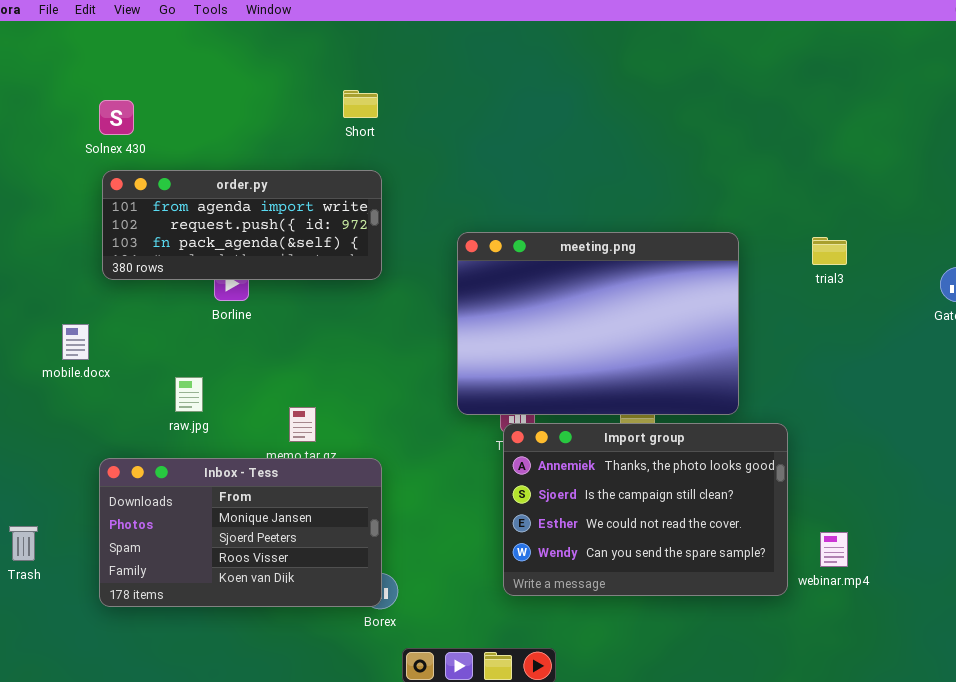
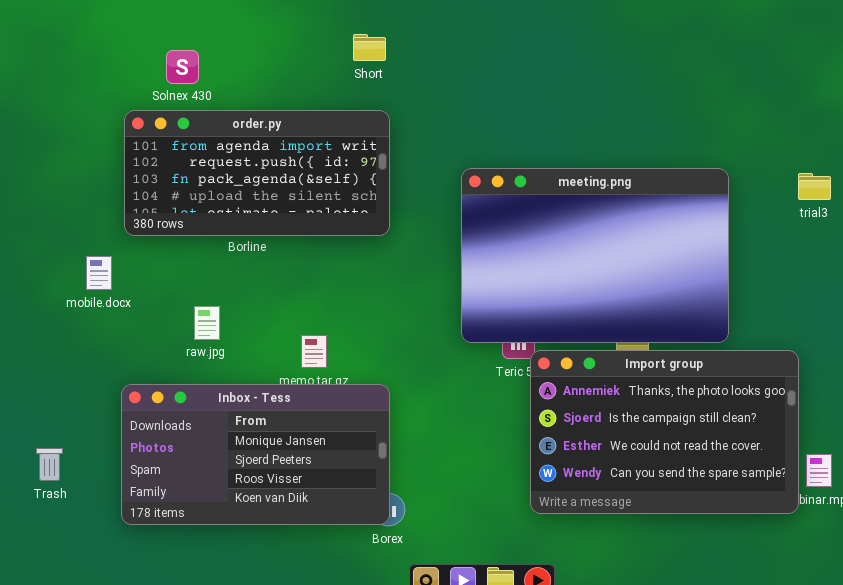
Solnex 430: [99,100,134,135] -> [166,50,199,84], moved
order.py: [102,170,382,280] -> [124,110,390,236], resized
Import group: [503,423,788,596] -> [530,350,799,514], moved

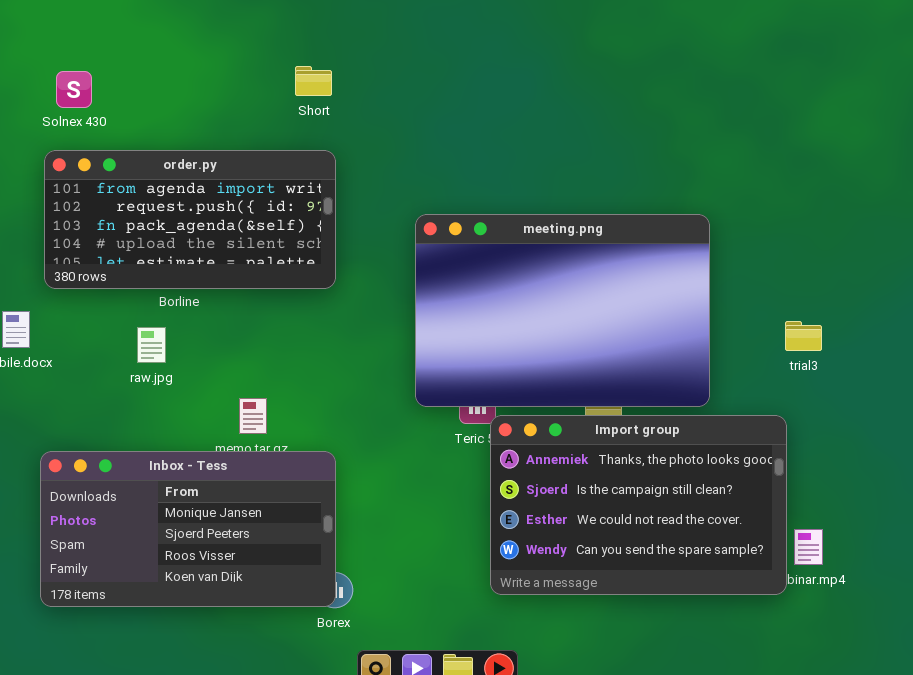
Solnex 430: [166,50,199,84] -> [56,71,92,108], moved
trial3: [798,173,831,200] -> [785,321,822,351], moved
raw.jpg: [194,306,220,340] -> [137,327,166,363], moved

